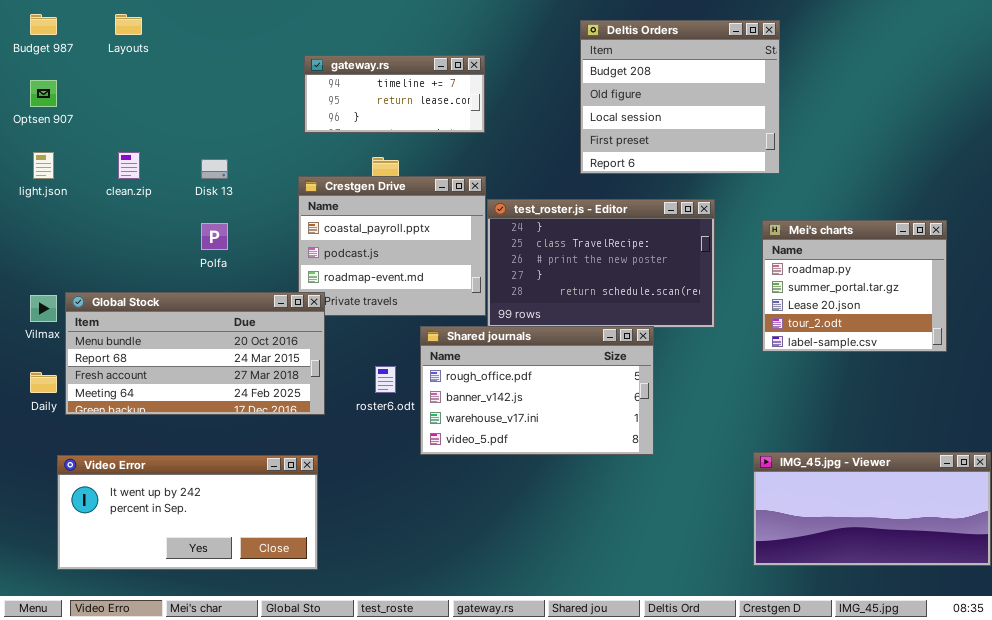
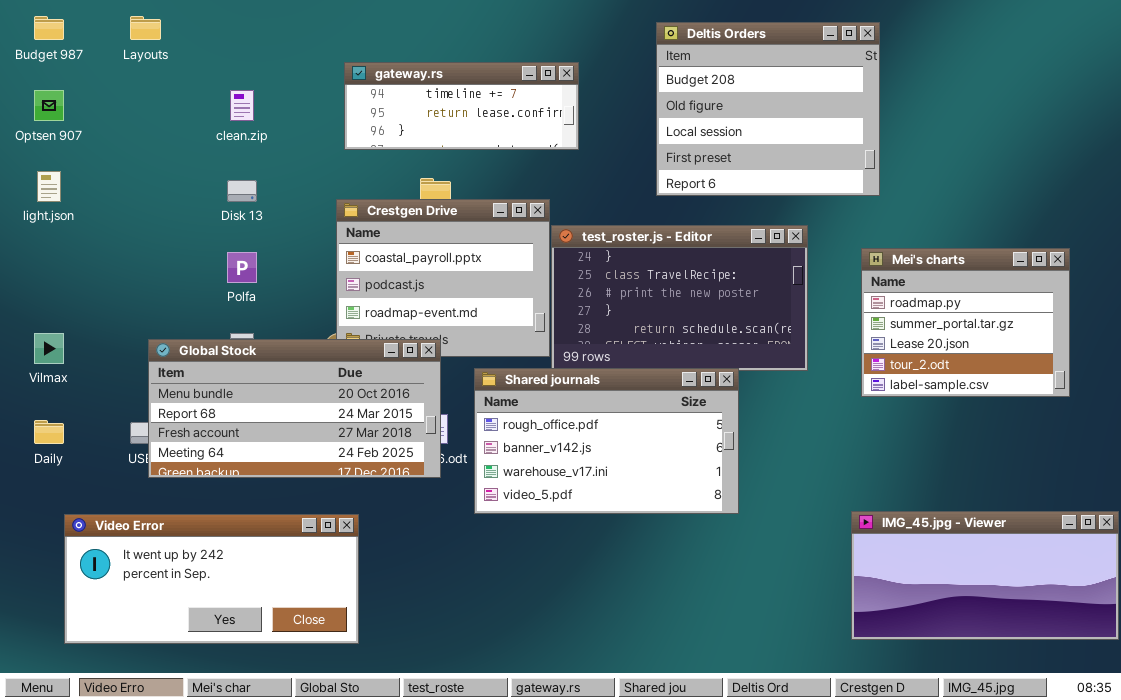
gateway.rs: [304,55,485,133] -> [344,62,579,150], resized
clean.zip: [118,152,140,179] -> [230,90,254,121], moved
Global Stock: [65,292,325,415] -> [148,339,441,478], moved

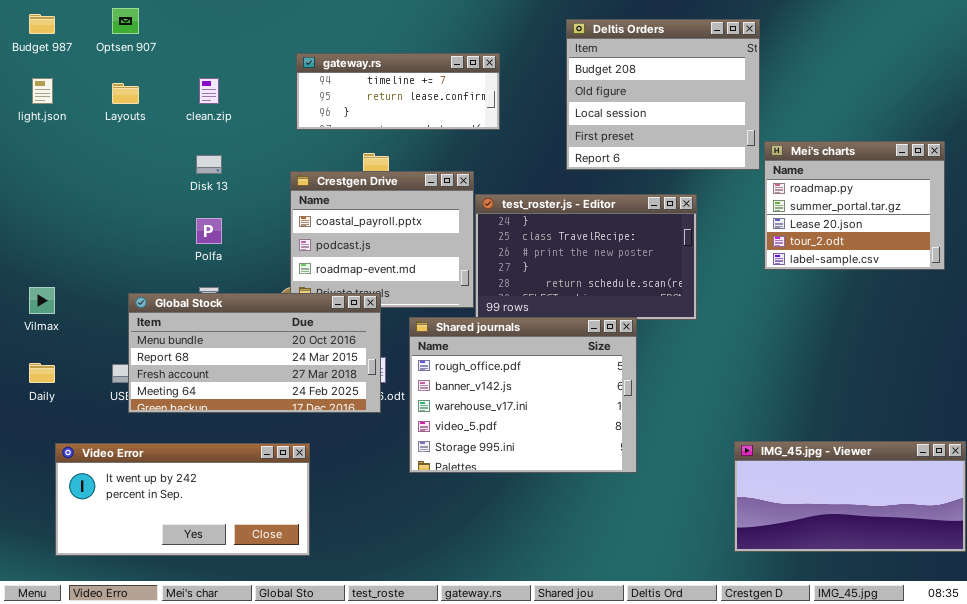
Layouts: [130,16,161,40] -> [112,83,139,104], moved
Optsen 907: [34,90,64,121] -> [112,8,139,34], moved
light.json: [37,171,61,202] -> [32,78,53,104], moved
Mei's charts: [861,248,1070,397] -> [764,141,945,270], moved
Shared journals: [474,368,739,514] -> [409,317,637,473], resized

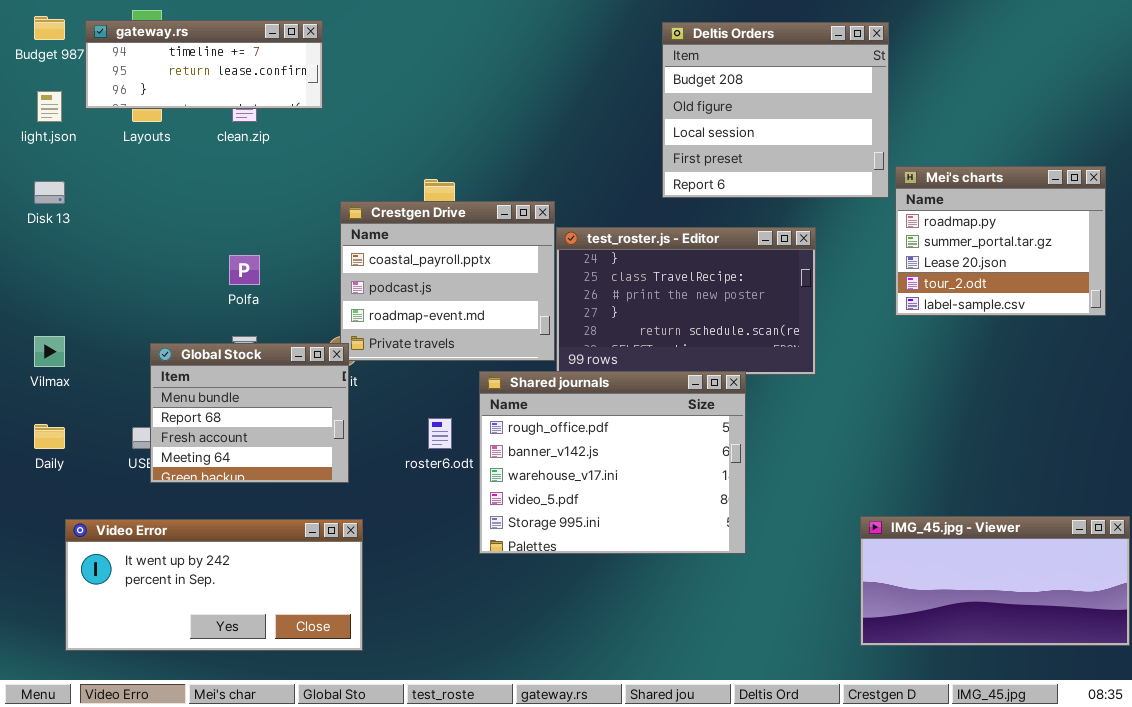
gateway.rs: [296,53,500,130] -> [85,20,323,109], moved
Disk 13: [196,155,222,174] -> [34,181,65,204], moved
Global Stock: [128,293,381,413] -> [150,343,349,483], resized

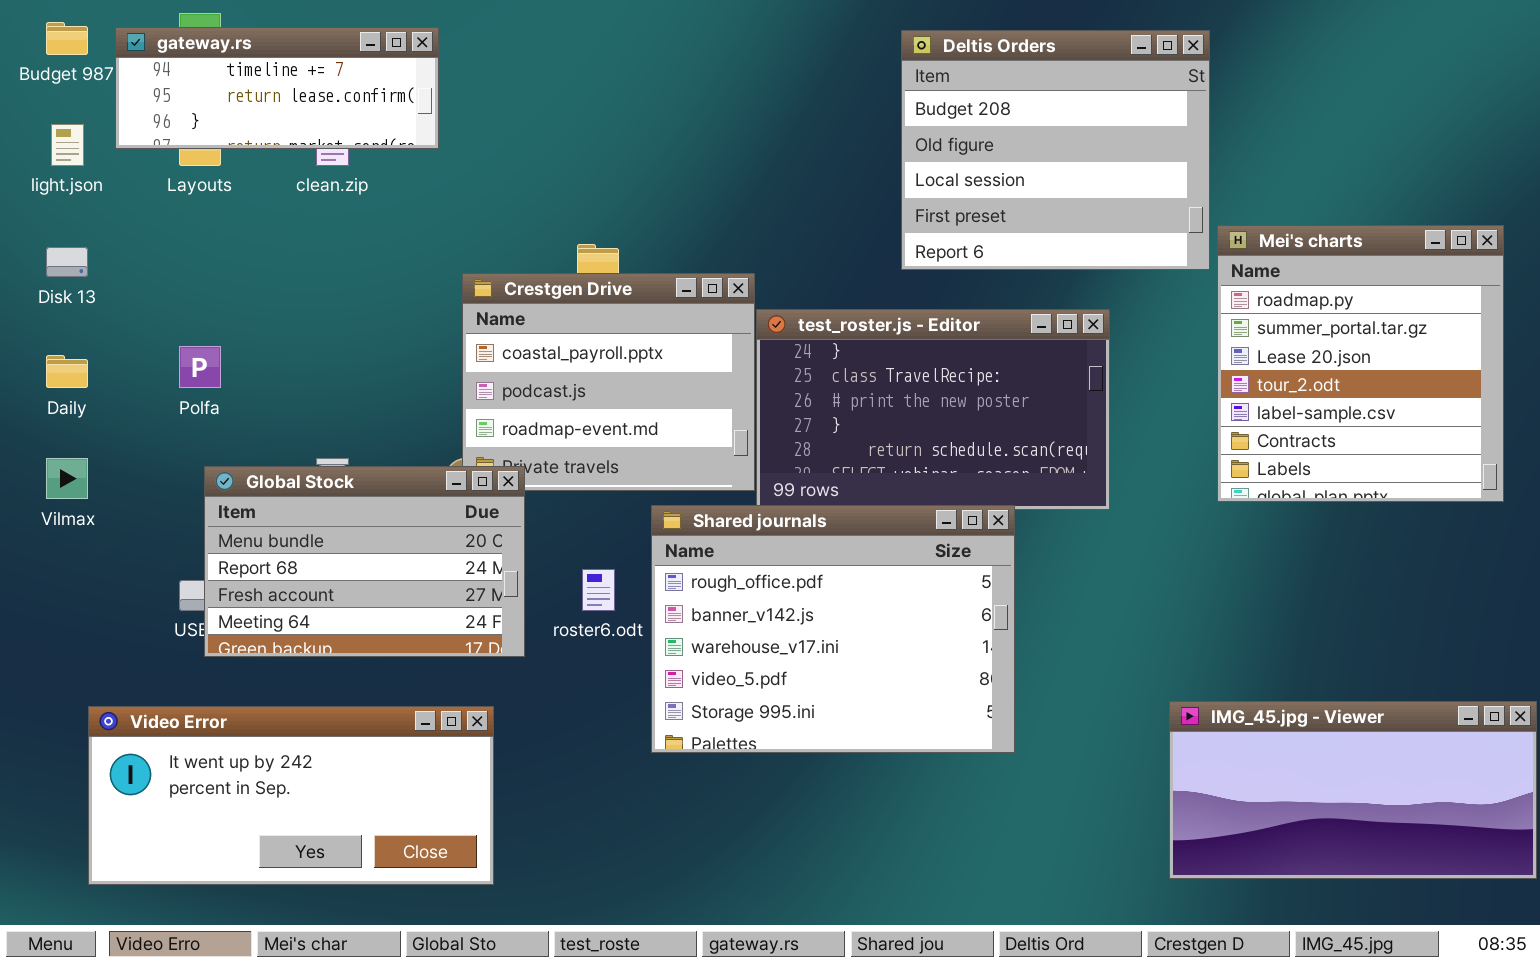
Mei's charts: [895,166,1106,316] -> [1217,225,1504,502], resized
Polfa: [229,255,260,285] -> [179,346,221,388], moved
Global Stock: [150,343,349,483] -> [204,466,525,657], resized
Daily: [34,424,65,449] -> [46,355,88,388], moved

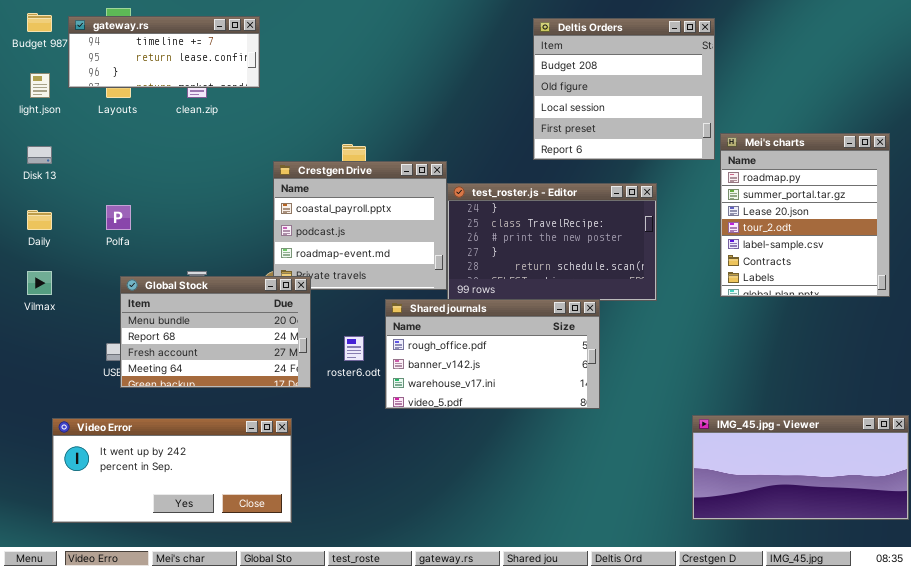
Shared journals: [651,505,1015,753] -> [385,299,600,409], resized

